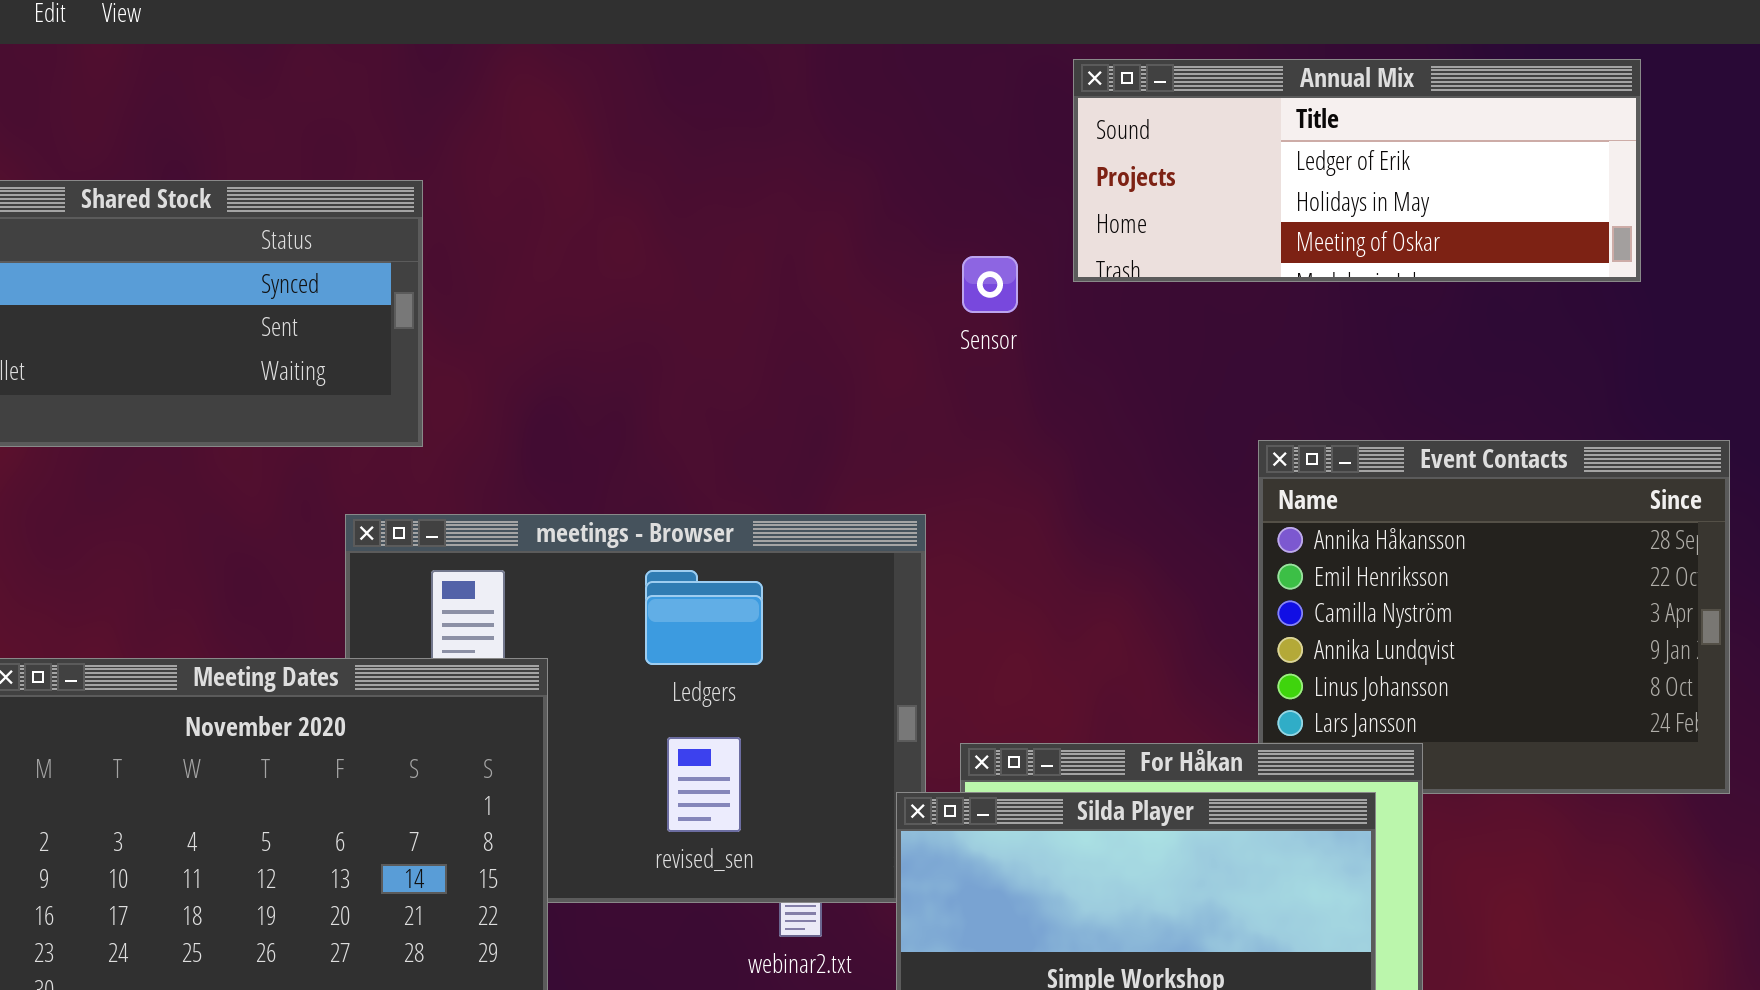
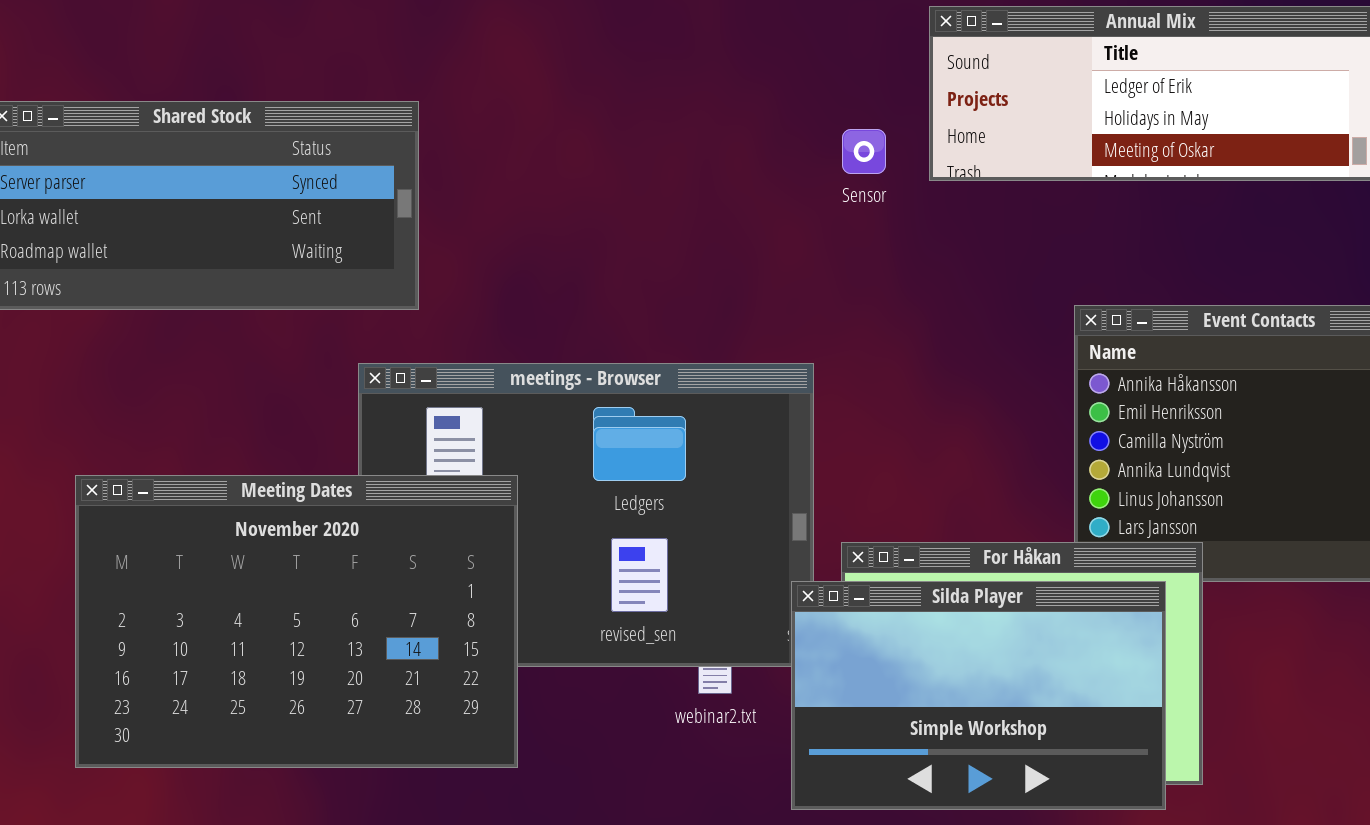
Sensor: [962,256,1018,313] -> [842,129,886,174], moved

